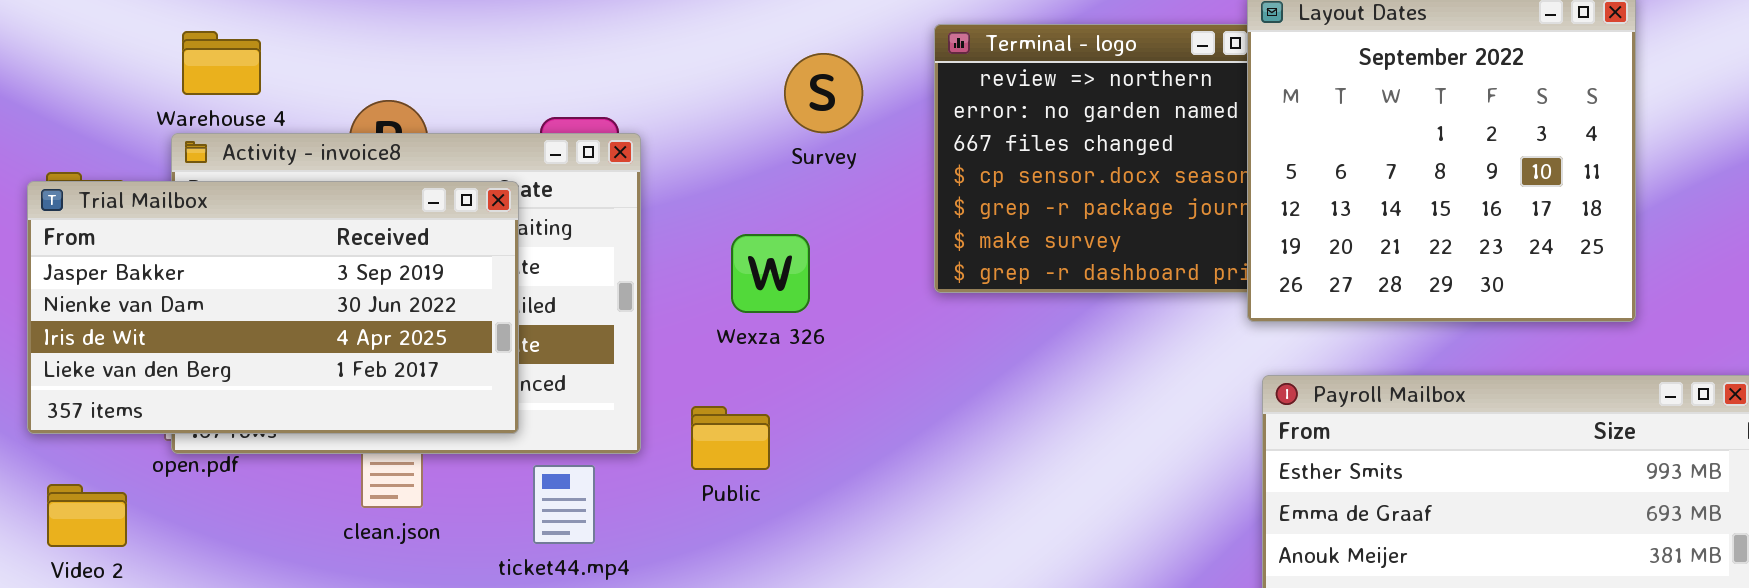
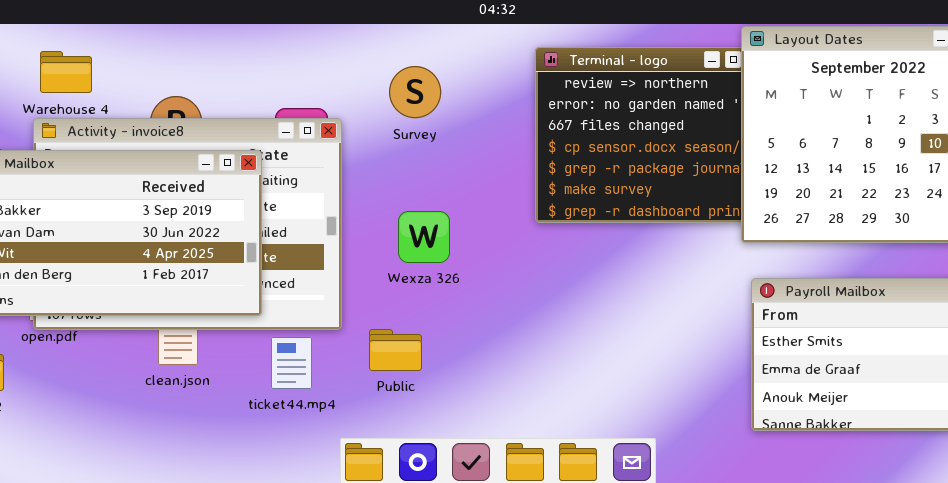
Survey: [784,53,863,133] -> [389,66,441,118], moved
Wexza 326: [731,234,810,313] -> [398,211,450,263], moved
Public: [691,406,770,470] -> [369,329,422,371], moved

